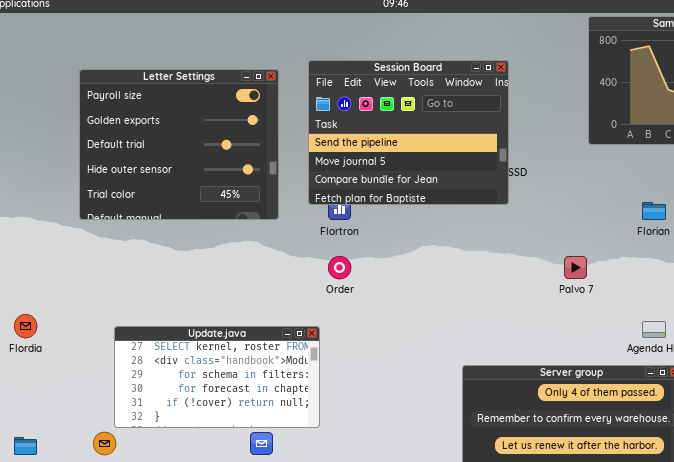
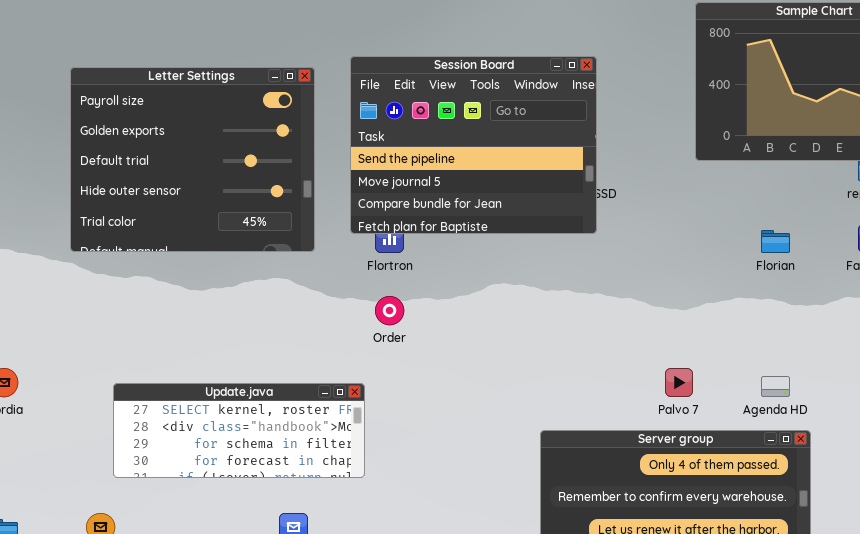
Palvo 7: [564,256,587,279] -> [665,368,693,397], moved
Update.java: [114,326,320,428] -> [113,383,365,478], resized

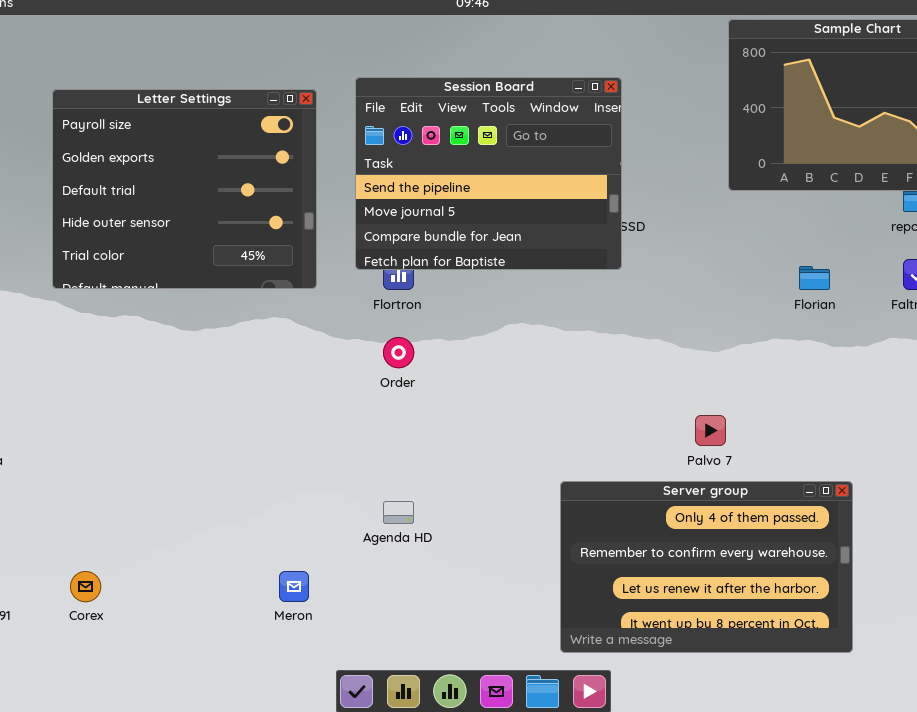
Agenda HD: [761,376,790,397] -> [383,501,414,524], moved
Update.java: [113,383,365,478] -> none, closed

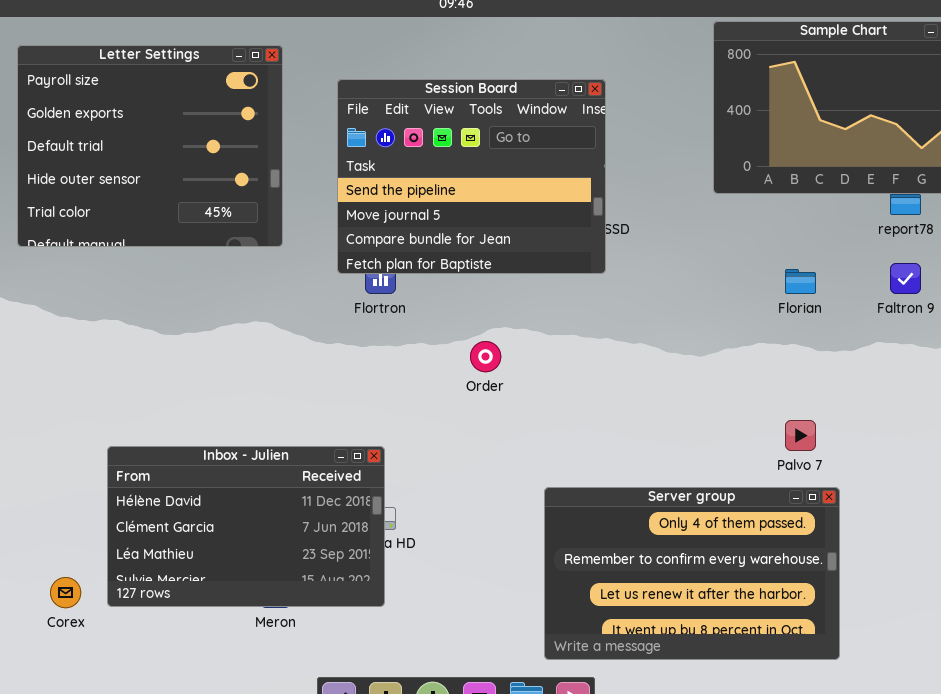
Letter Settings: [52,89,317,289] -> [17,45,283,247], moved
Order: [383,337,414,368] -> [470,341,501,372], moved
Palvo 7: [695,415,726,446] -> [785,420,816,451], moved
Inbox - Julien: none -> [107,446,385,607], opened

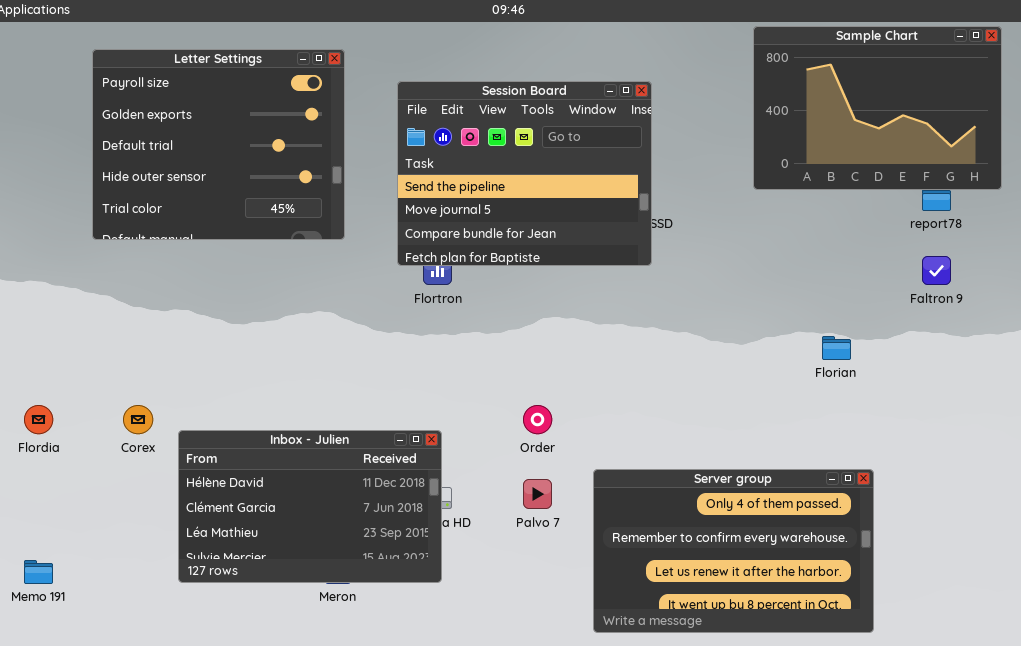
Florian: [785,269,816,294] -> [822,336,851,360], moved
Order: [470,341,501,372] -> [523,405,552,434], moved
Palvo 7: [785,420,816,451] -> [523,479,552,509], moved
Corex: [50,577,81,608] -> [123,405,153,434], moved

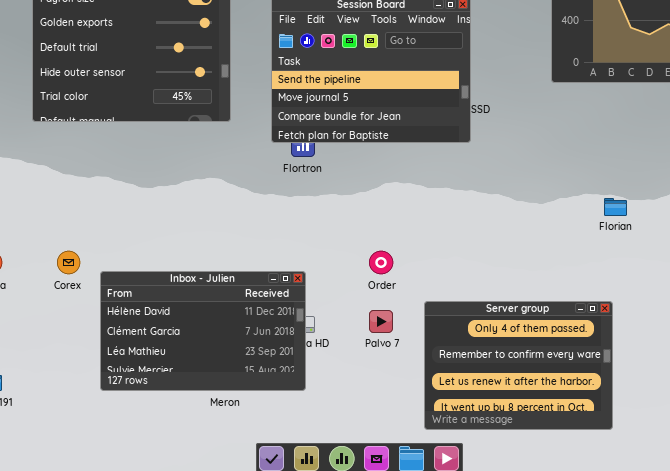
Server group: [593,469,874,633] -> [424,301,613,430], resized

